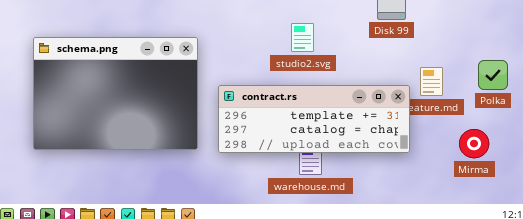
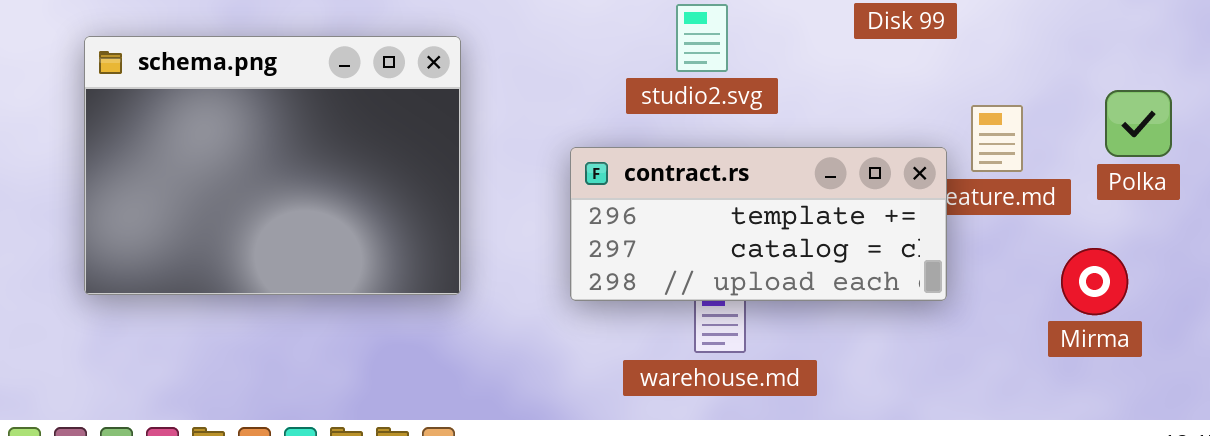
contract.rs: [218,85,410,153] -> [570,147,947,301], resized

